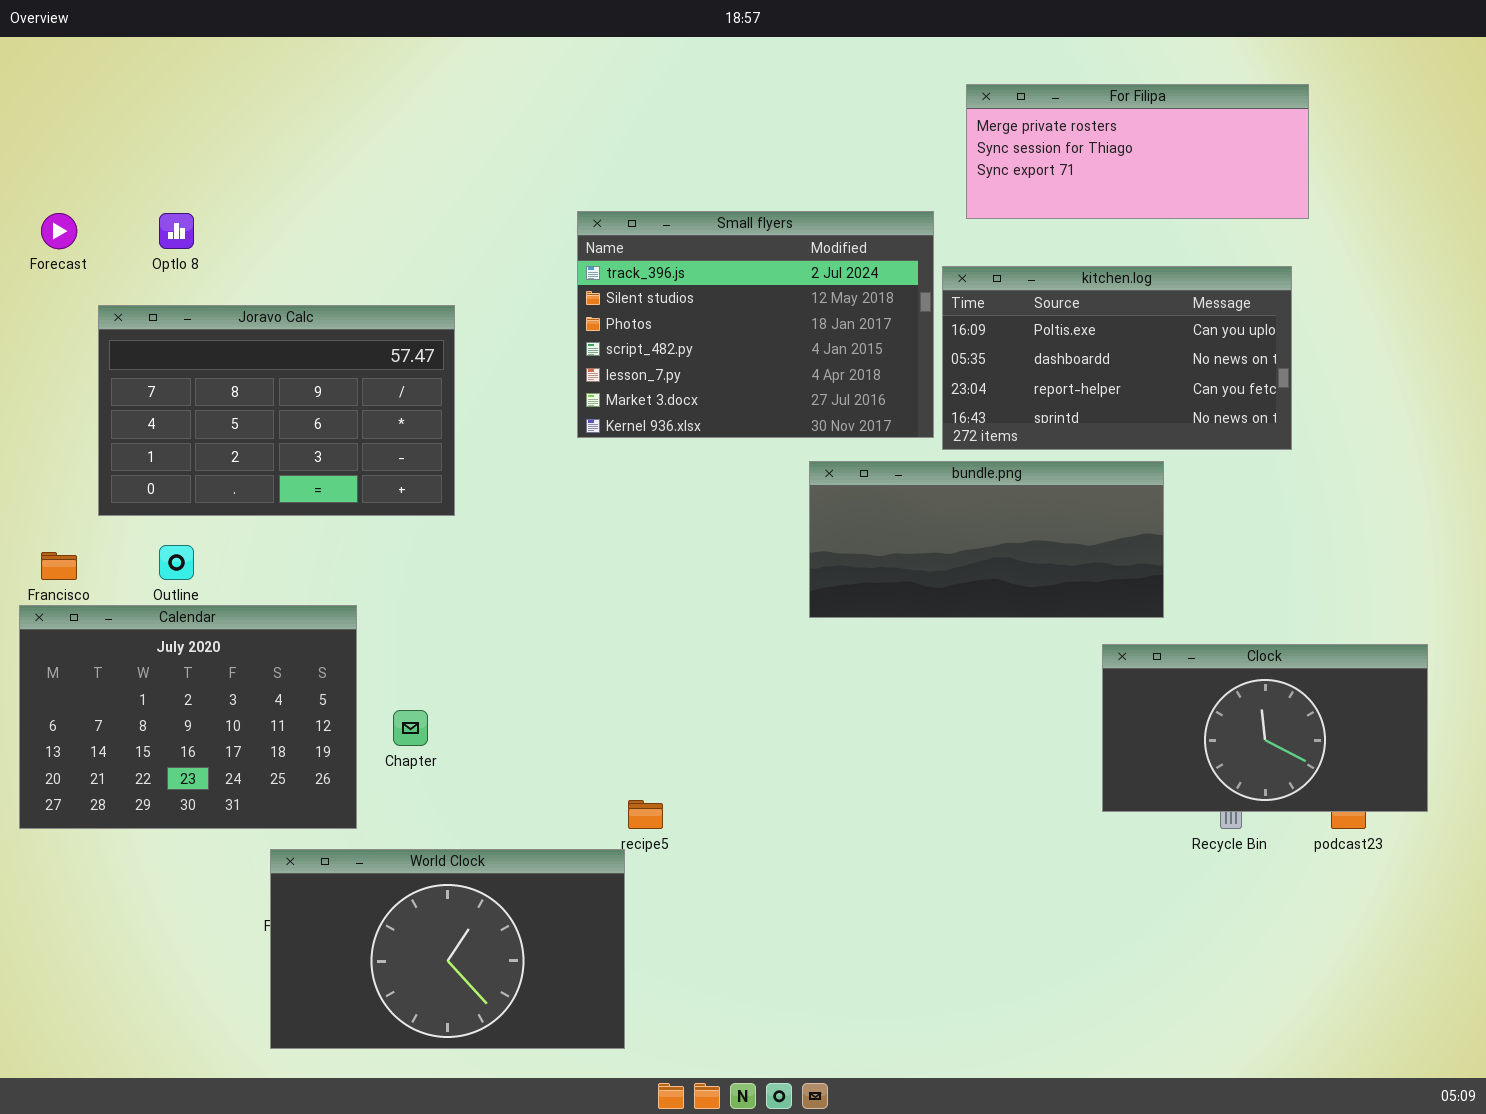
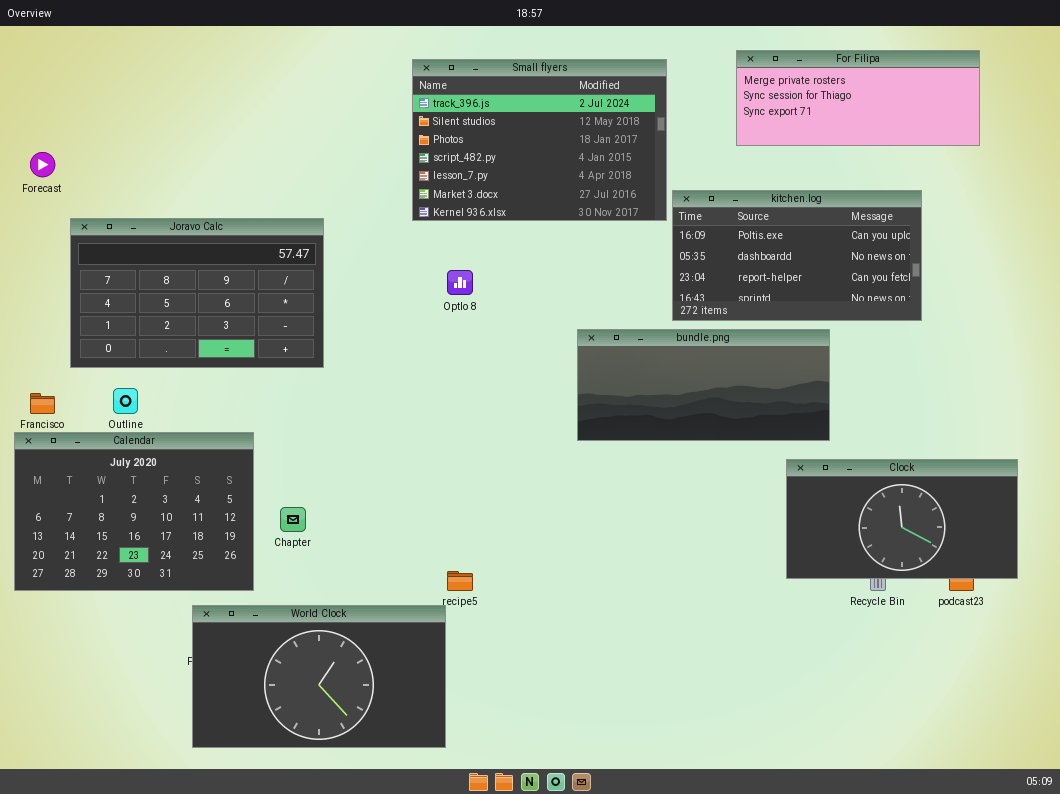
For Filipa: [966,84,1309,219] -> [736,50,980,146], moved
Small flyers: [577,211,934,438] -> [412,59,667,221], moved
Optlo 8: [159,213,194,249] -> [447,270,473,295], moved

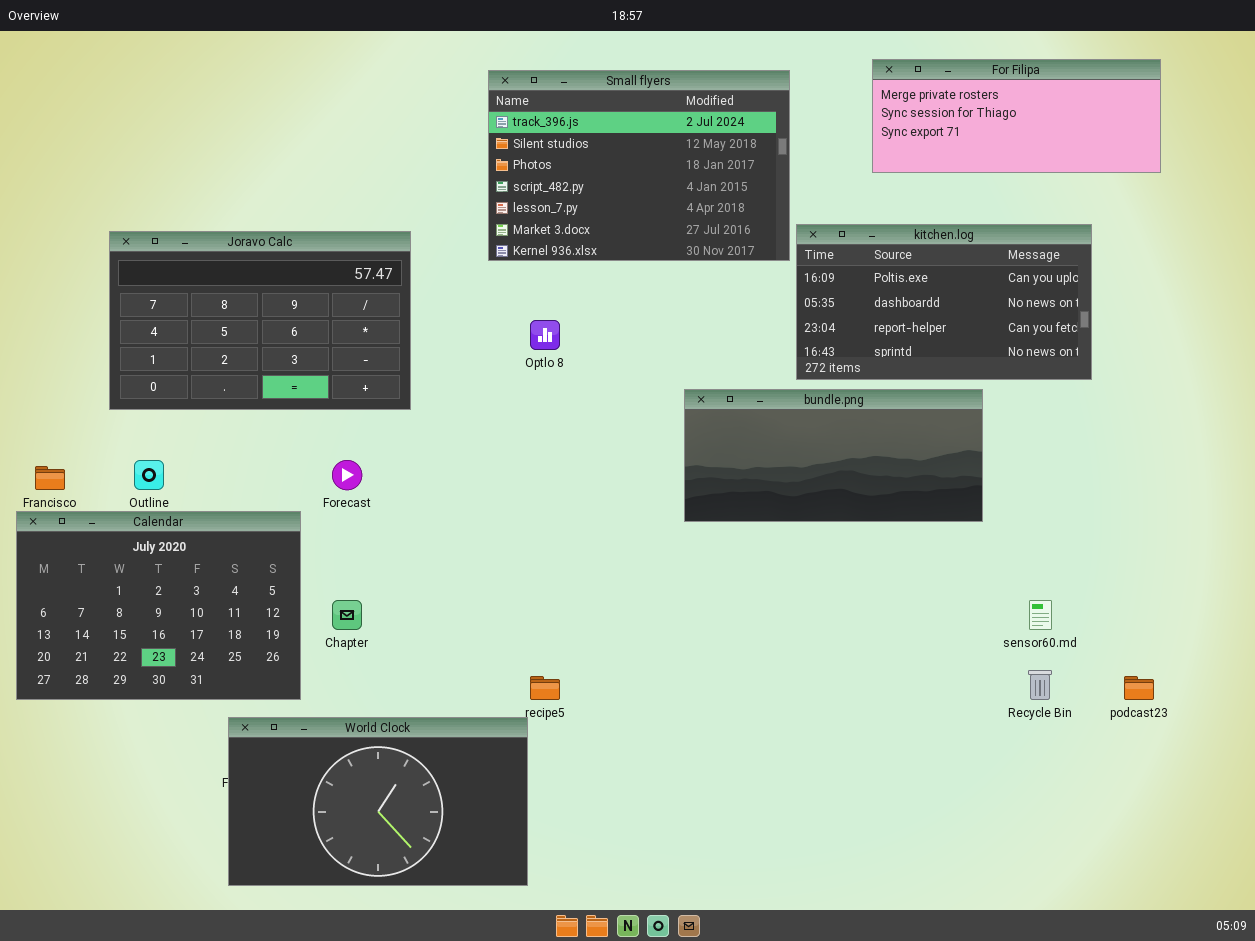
Forecast: [30,152,55,177] -> [332,460,362,490], moved
Joravo Calc: [70,218,324,368] -> [109,231,411,410], moved
Clock: [786,459,1018,579] -> none, closed

